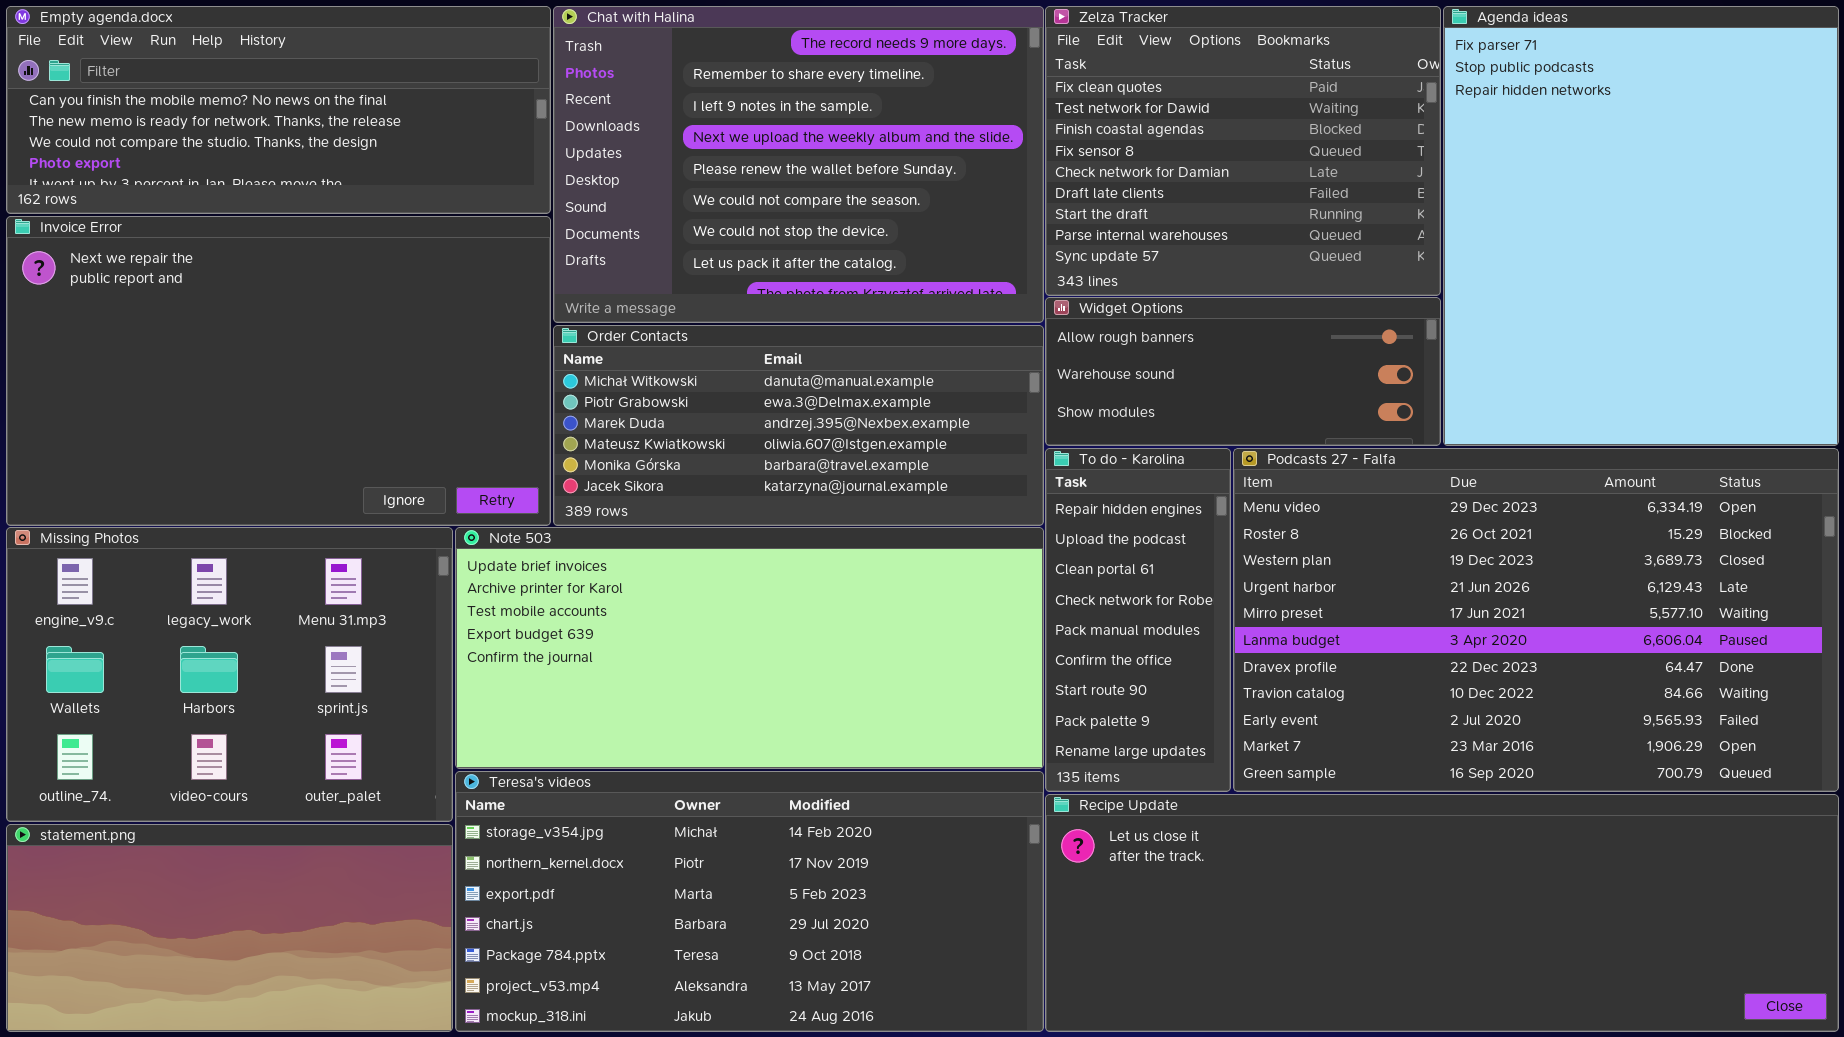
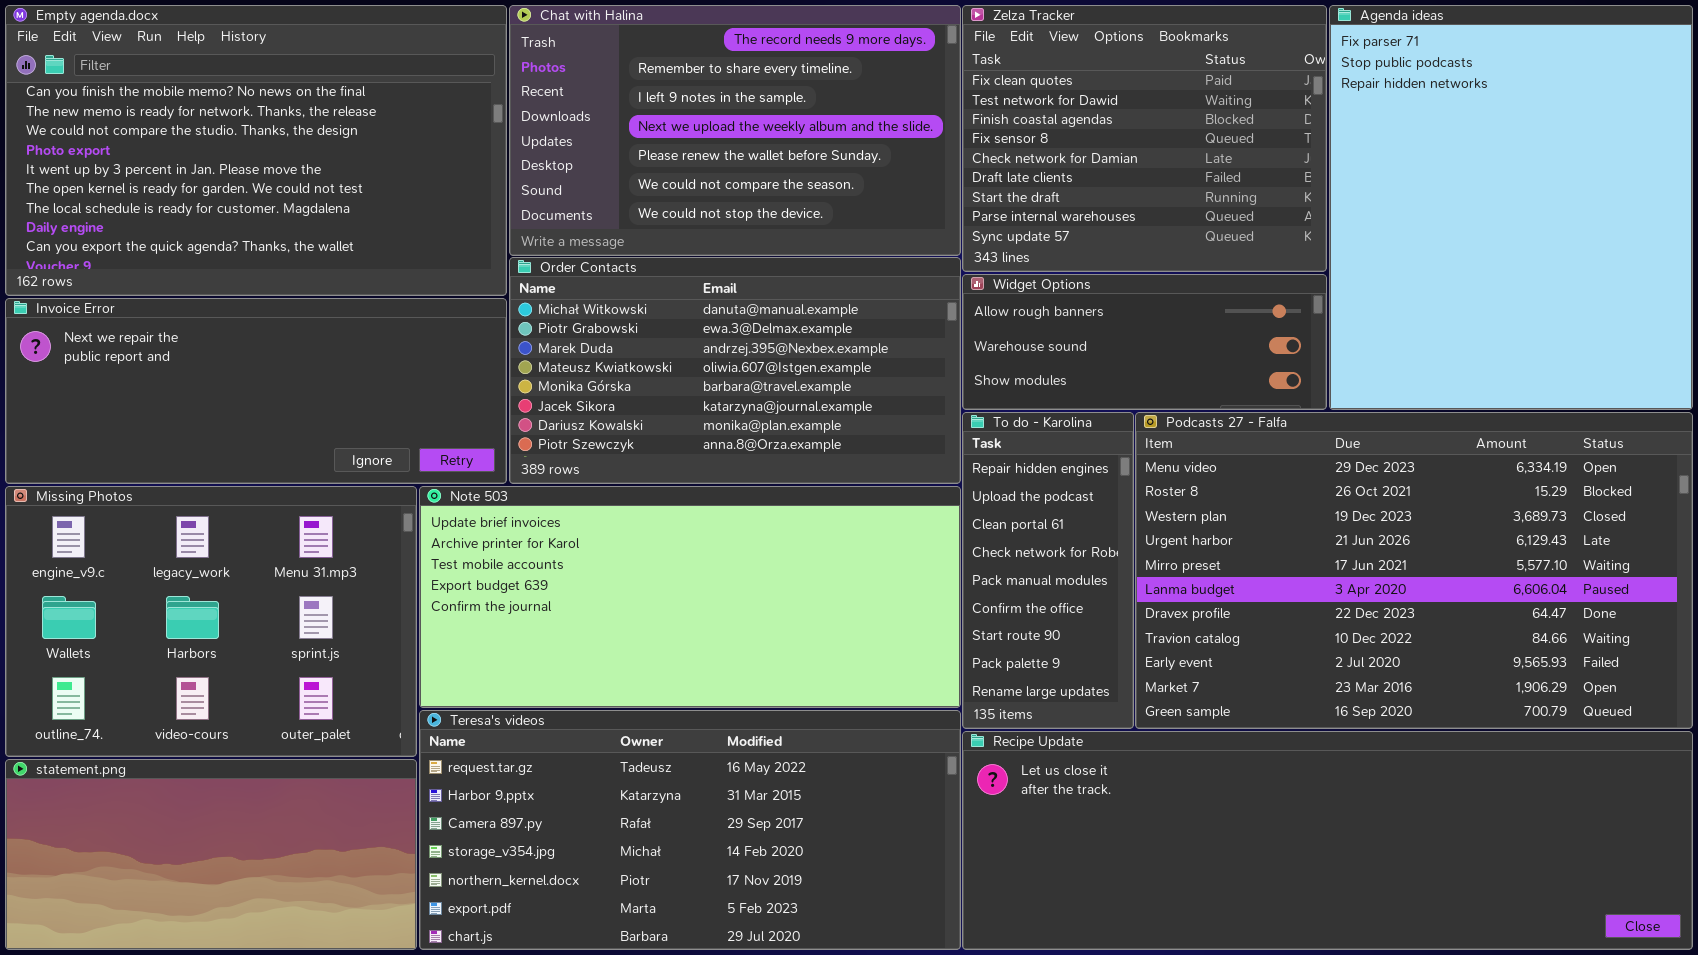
Empty agenda.docx: [6,6,551,214] -> [5,5,507,296], resized
Chat with Halina: [553,6,1044,323] -> [509,5,961,256], resized
Invoice Error: [6,216,551,526] -> [5,298,507,484], resized
Order Contacts: [553,325,1044,526] -> [509,257,961,484], resized
Teresa's videos: [455,771,1044,1032] -> [419,710,961,950], scrolled up 3 rows

